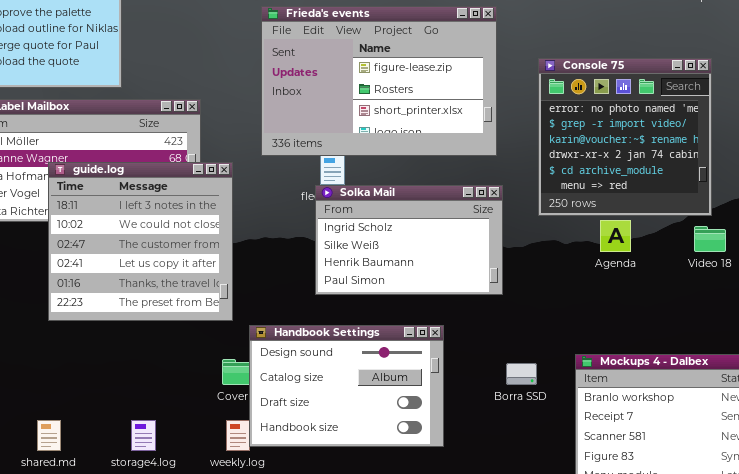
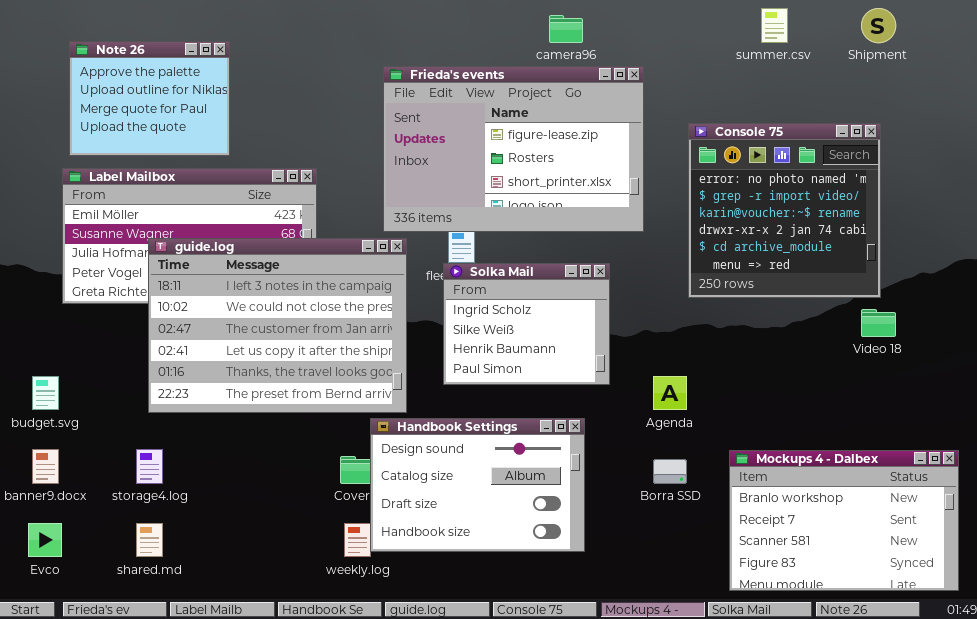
guide.log: [48,162,233,321] -> [148,238,407,413], resized
Solka Mail: [315,185,503,295] -> [443,263,610,385], resized
Agenda: [600,220,631,252] -> [653,376,687,410], moved
storage4.log: [131,420,156,451] -> [136,449,163,484], moved

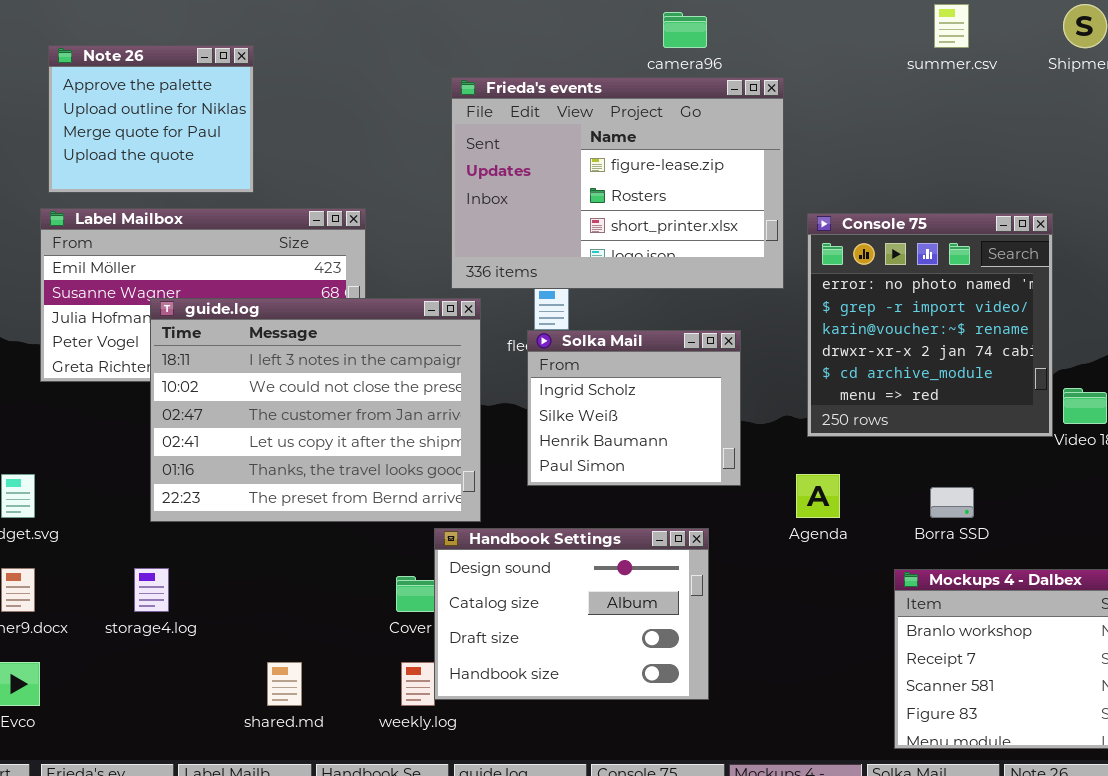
Console 75: [688,123,881,298] -> [807,213,1053,437], moved
Borra SSD: [653,459,687,484] -> [930,487,974,518], moved
shared.md: [136,523,163,557] -> [267,662,302,706], moved

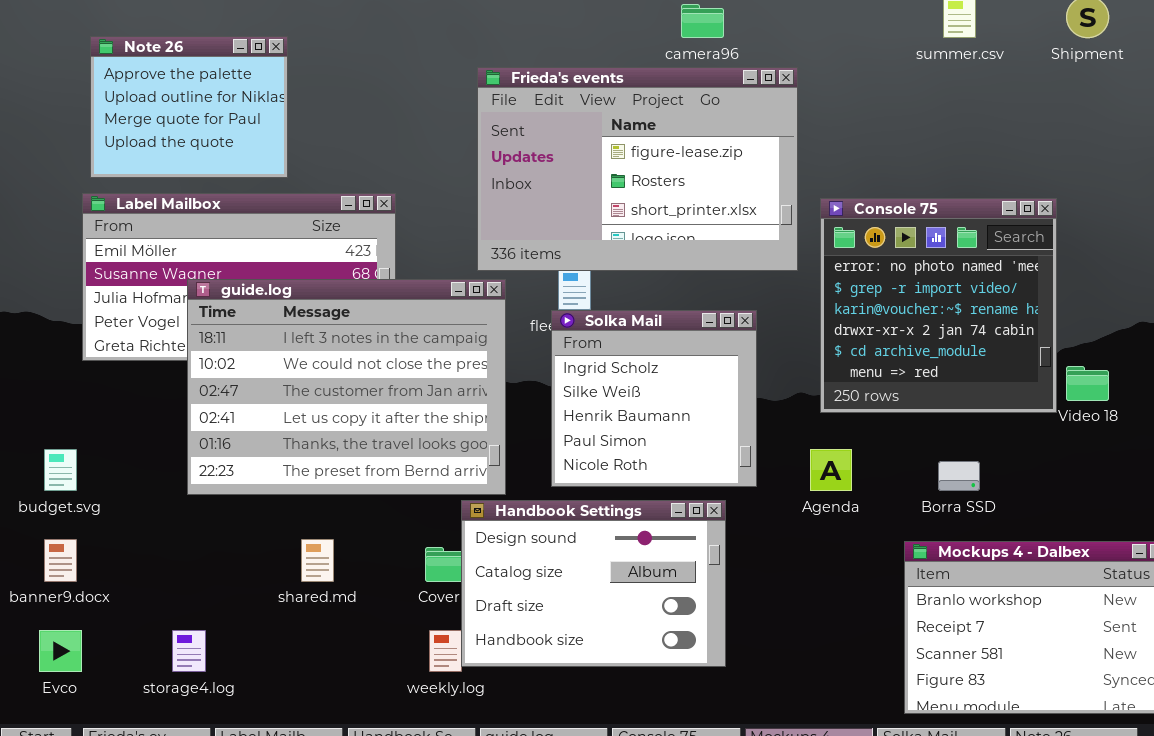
Solka Mail: [527,330,741,486] -> [551,310,757,487], resized
storage4.log: [134,568,169,612] -> [172,630,206,672], moved
shared.md: [267,662,302,706] -> [301,539,334,582], moved

